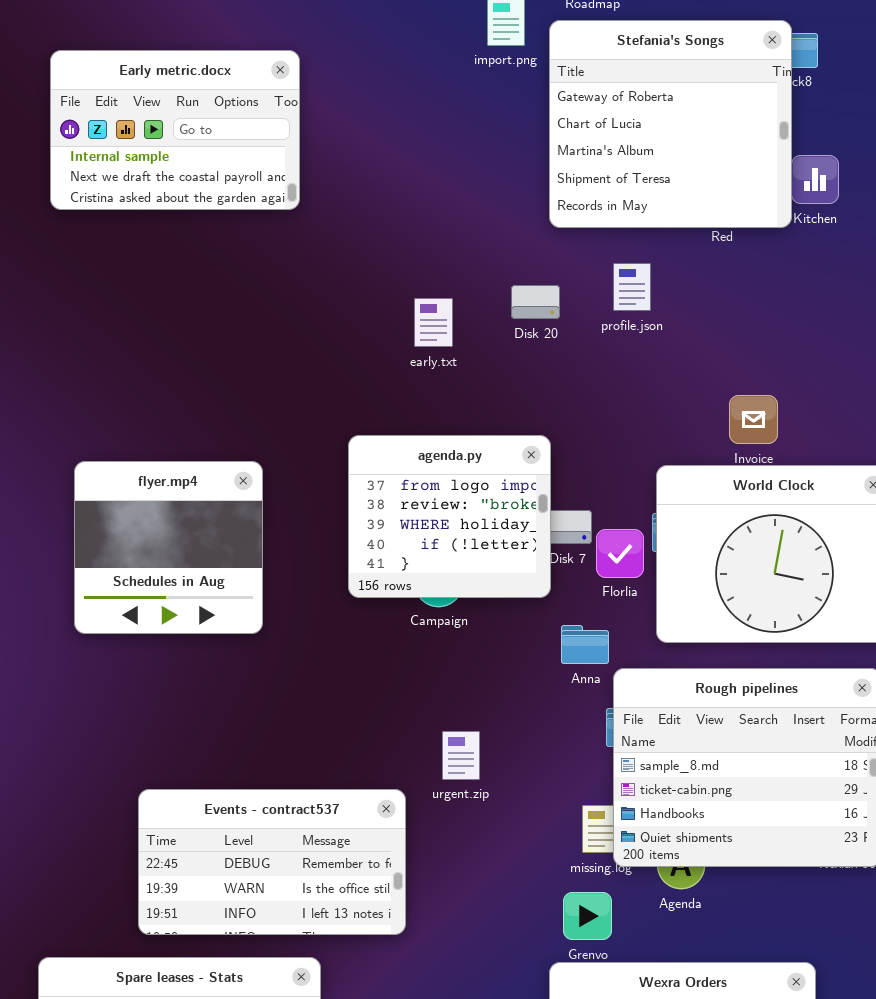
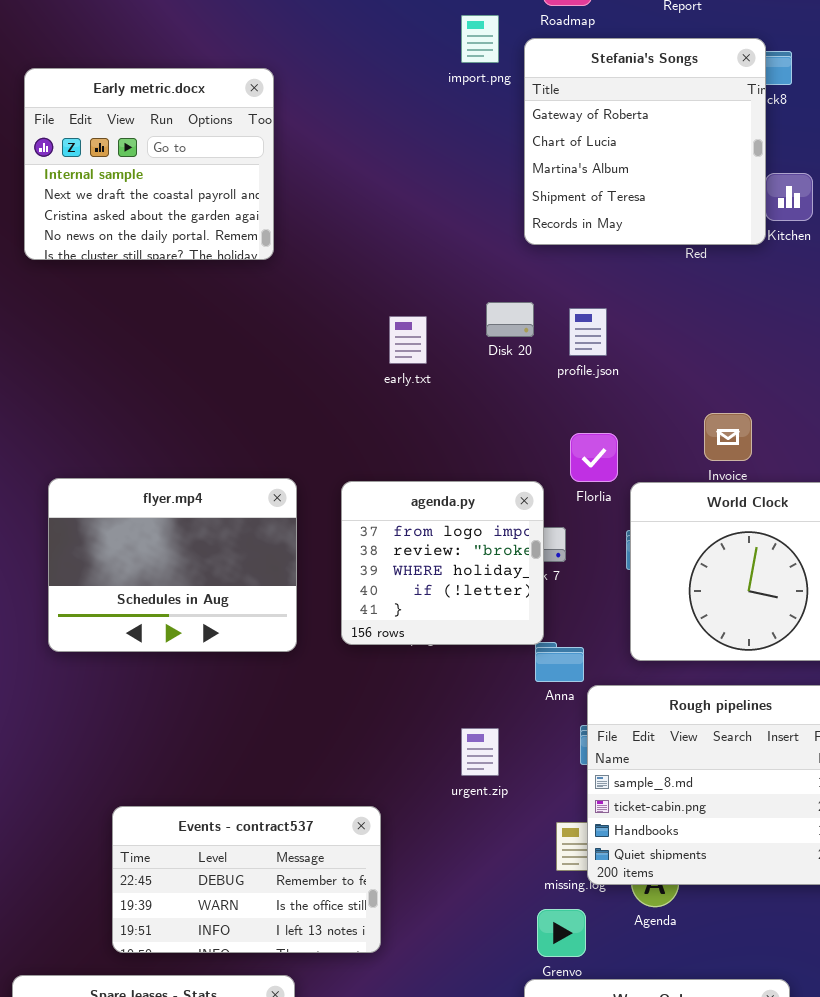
Early metric.docx: [50,50,300,210] -> [24,68,274,260], resized
profile.json: [613,263,651,311] -> [569,308,607,356], moved
agenda.py: [348,435,551,598] -> [341,481,544,645], moved
flyer.mp4: [74,461,263,634] -> [48,478,297,652], resized
Florlia: [596,529,644,578] -> [570,433,618,482], moved
urgent.zip: [442,731,480,780] -> [461,728,499,776], moved

